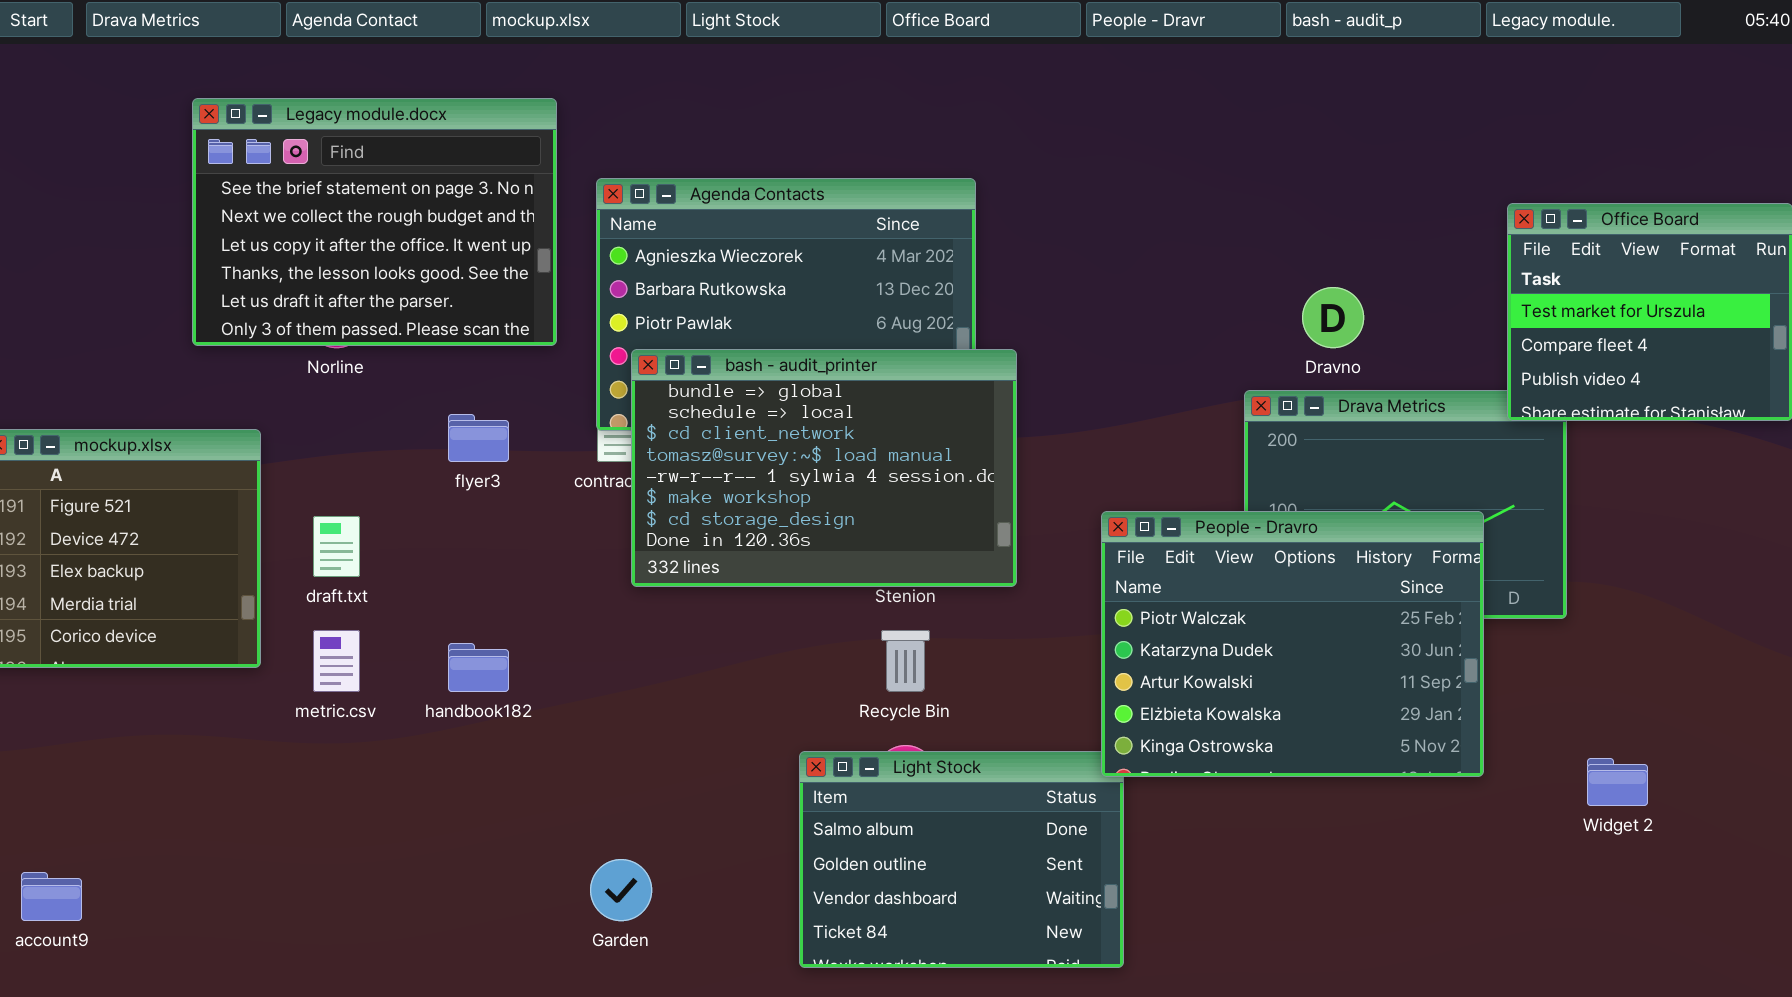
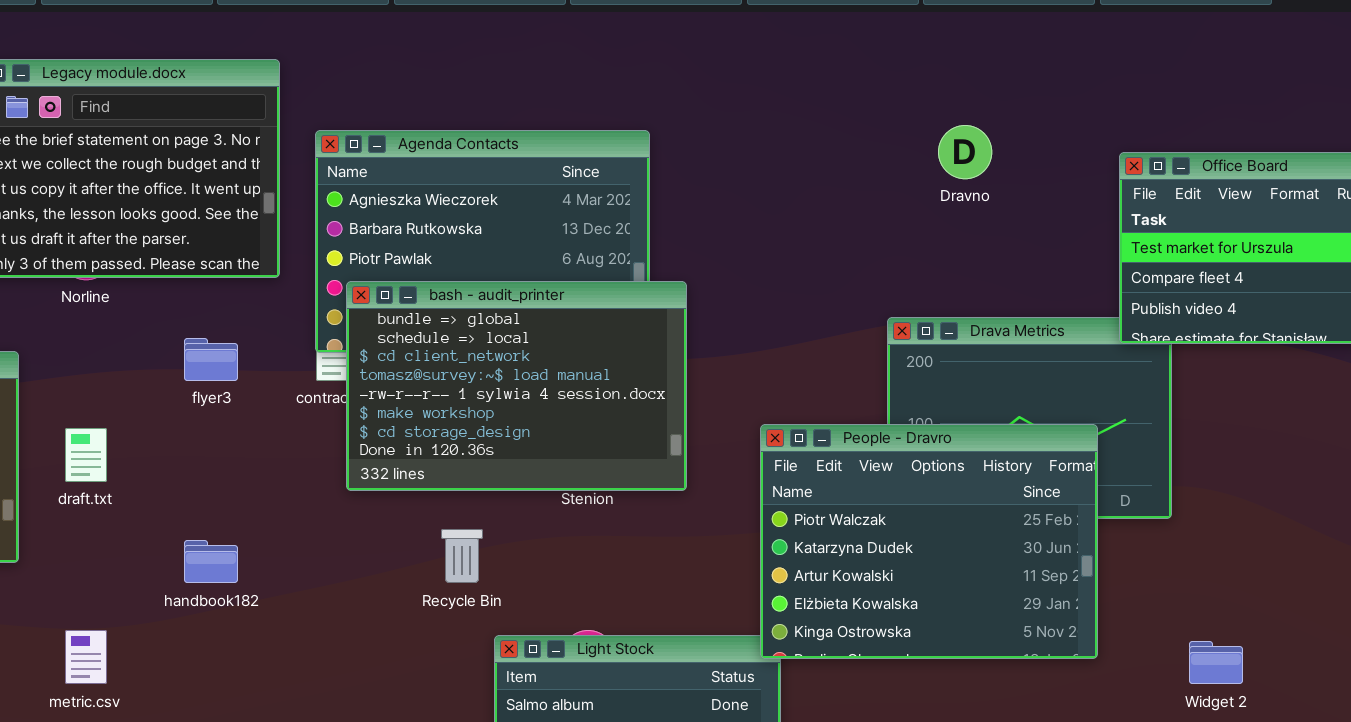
Dravno: [1302,287,1364,348] -> [938,125,992,179], moved
metric.csv: [313,630,360,692] -> [65,630,107,684], moved
Recycle Bin: [881,630,930,692] -> [441,529,483,583], moved

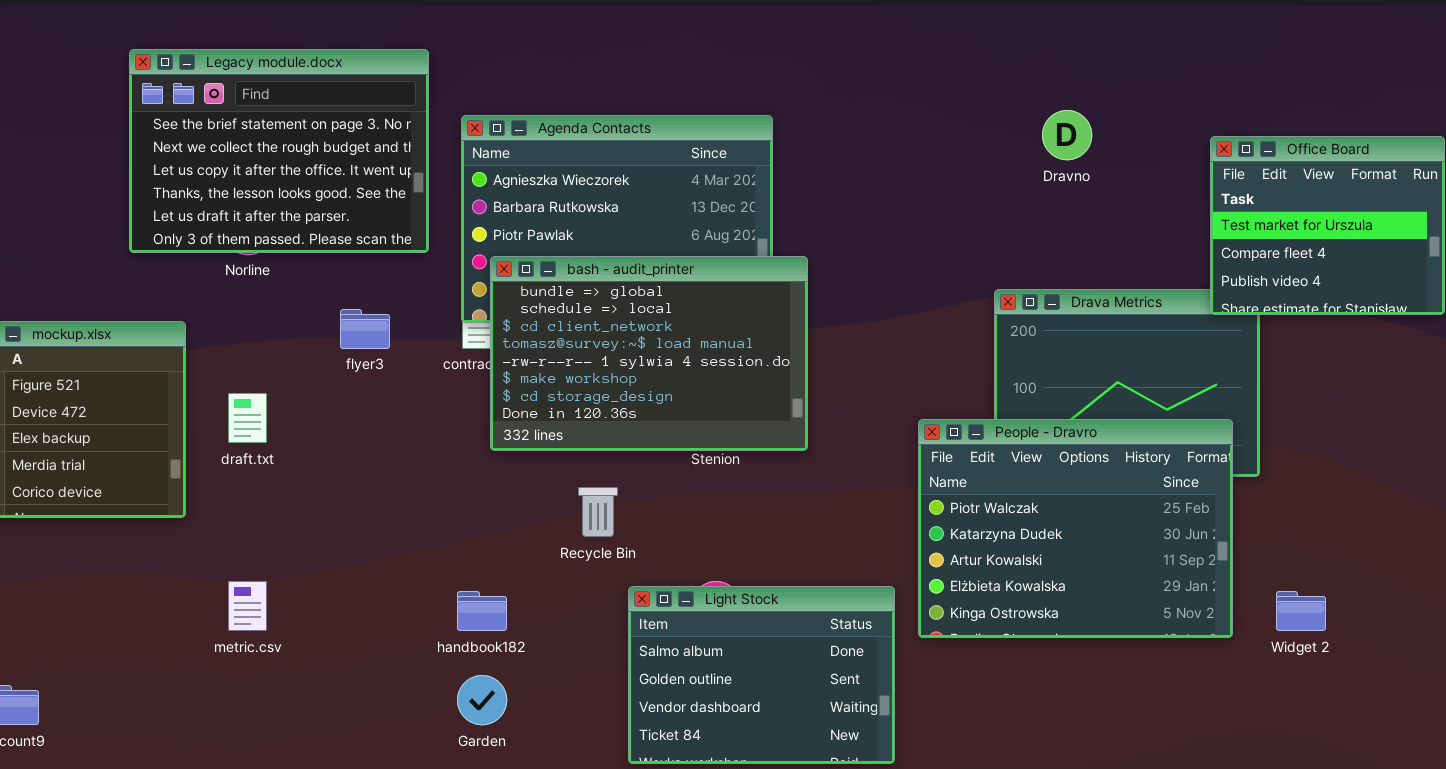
People - Dravro: [760,424,1098,659] -> [918,419,1233,638], moved
handbook182: [184,540,238,583] -> [457,591,507,631], moved

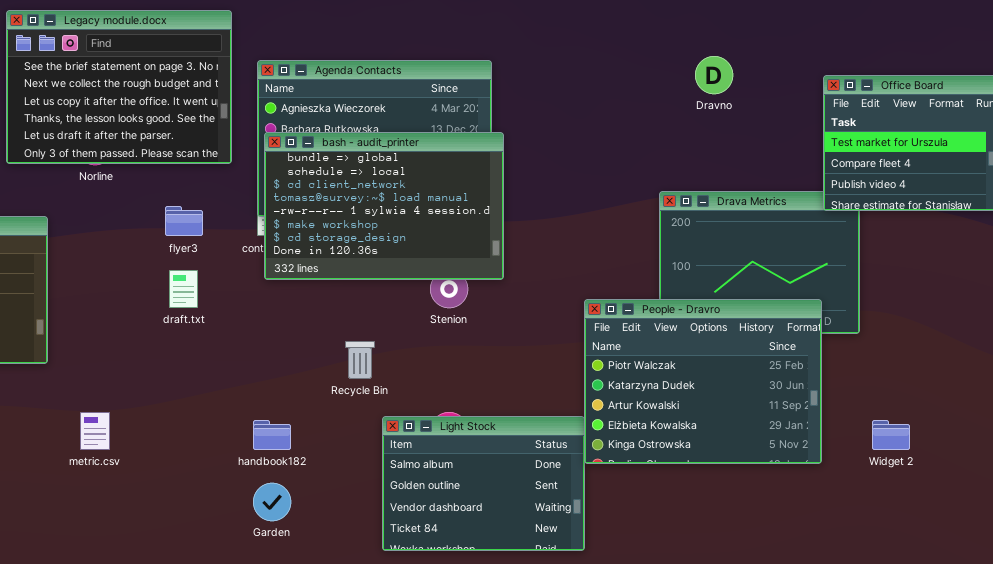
bash - audit_printer: [490,256,808,451] -> [264,132,504,280], moved
draft.txt: [228,393,267,443] -> [169,270,198,308], moved
People - Dravro: [918,419,1233,638] -> [584,299,822,464], moved

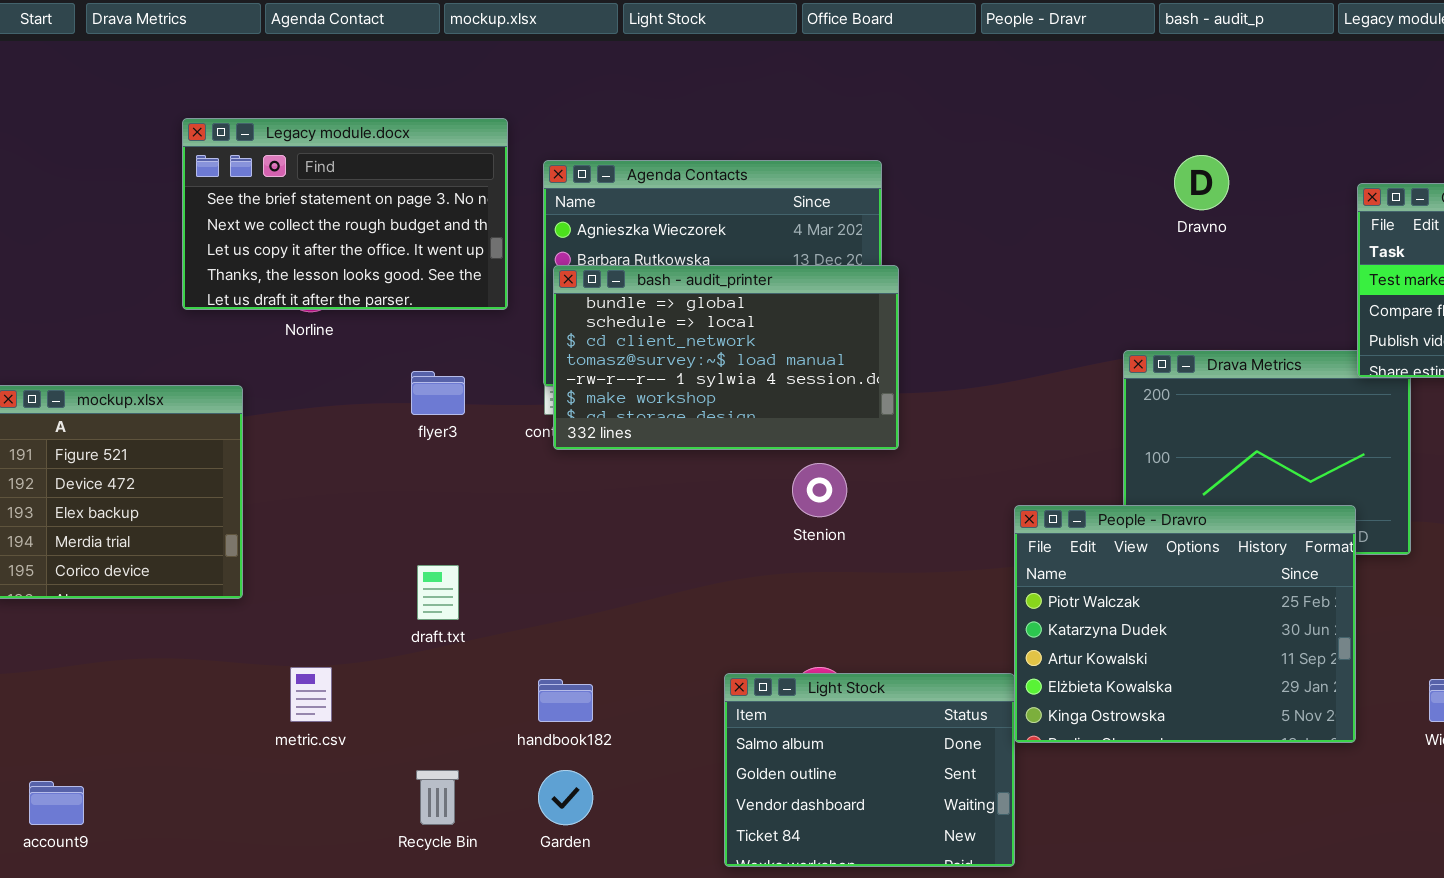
Legacy module.docx: [6,10,232,164] -> [182,118,508,310], resized
bash - audit_printer: [264,132,504,280] -> [553,265,899,450], resized
draft.txt: [169,270,198,308] -> [417,565,459,620], moved
Recycle Bin: [345,341,375,379] -> [416,770,459,825], moved

